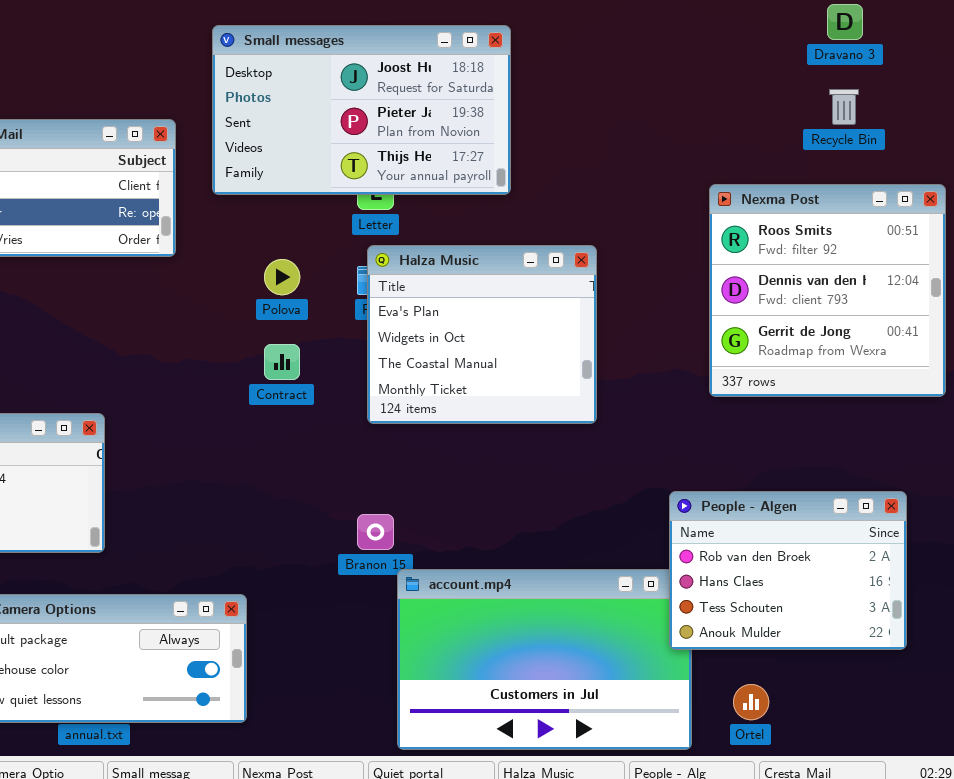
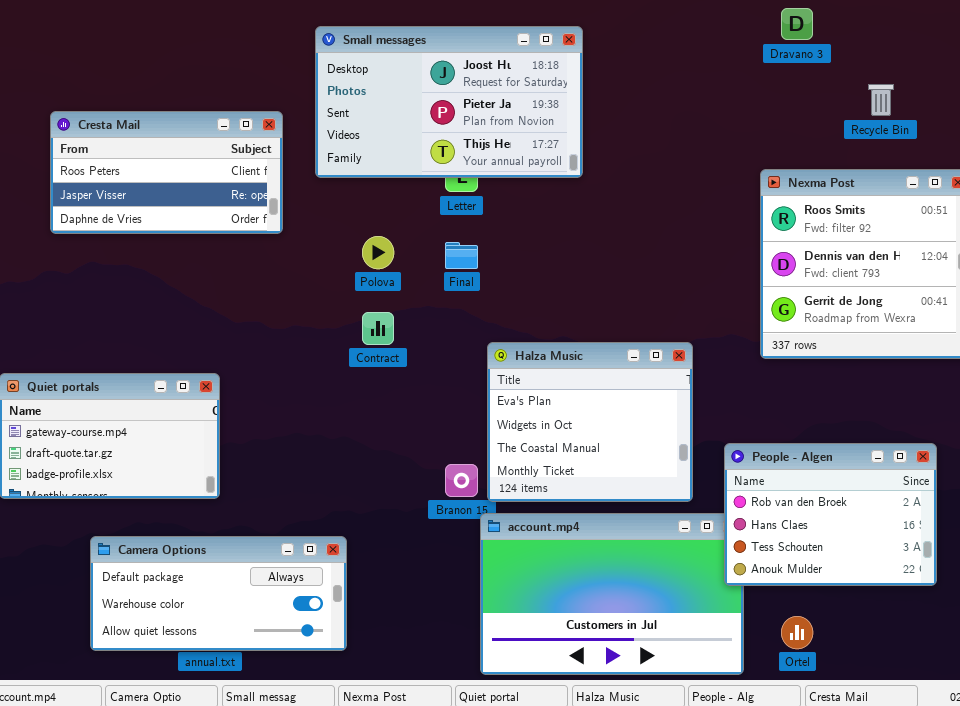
Dravano 3: [827,4,863,40] -> [781,8,813,40], moved
Halza Music: [367,245,597,424] -> [487,342,693,502], moved

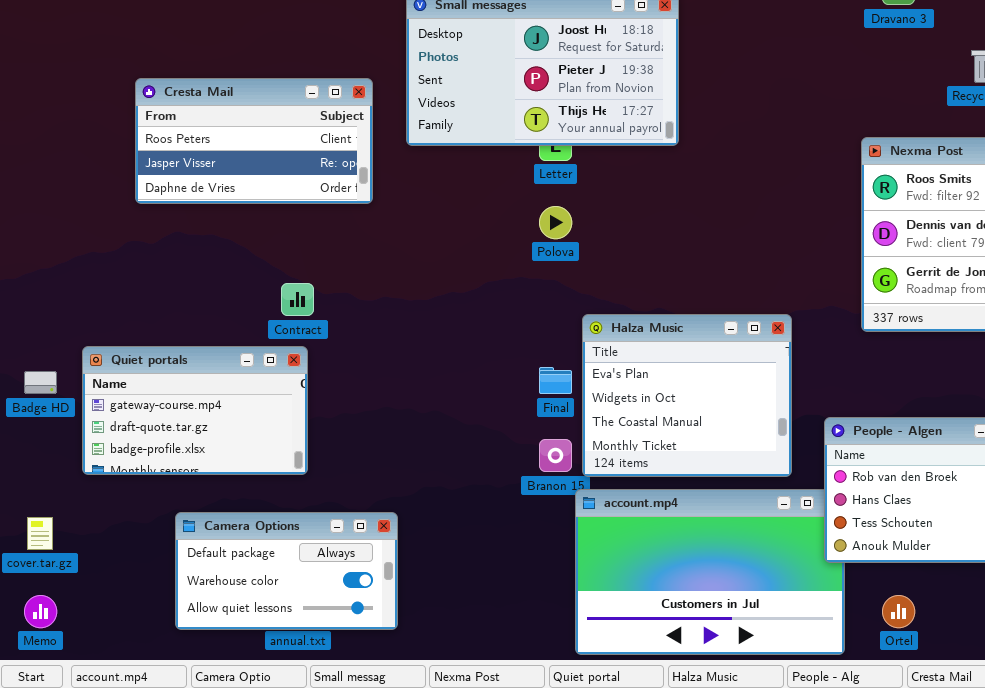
Polova: [362,236,394,269] -> [539,206,572,239], moved
Final: [445,242,478,269] -> [539,367,572,394], moved
Contract: [362,312,394,345] -> [281,283,314,316], moved
Camera Options: [90,536,347,651] -> [175,512,398,630], resized

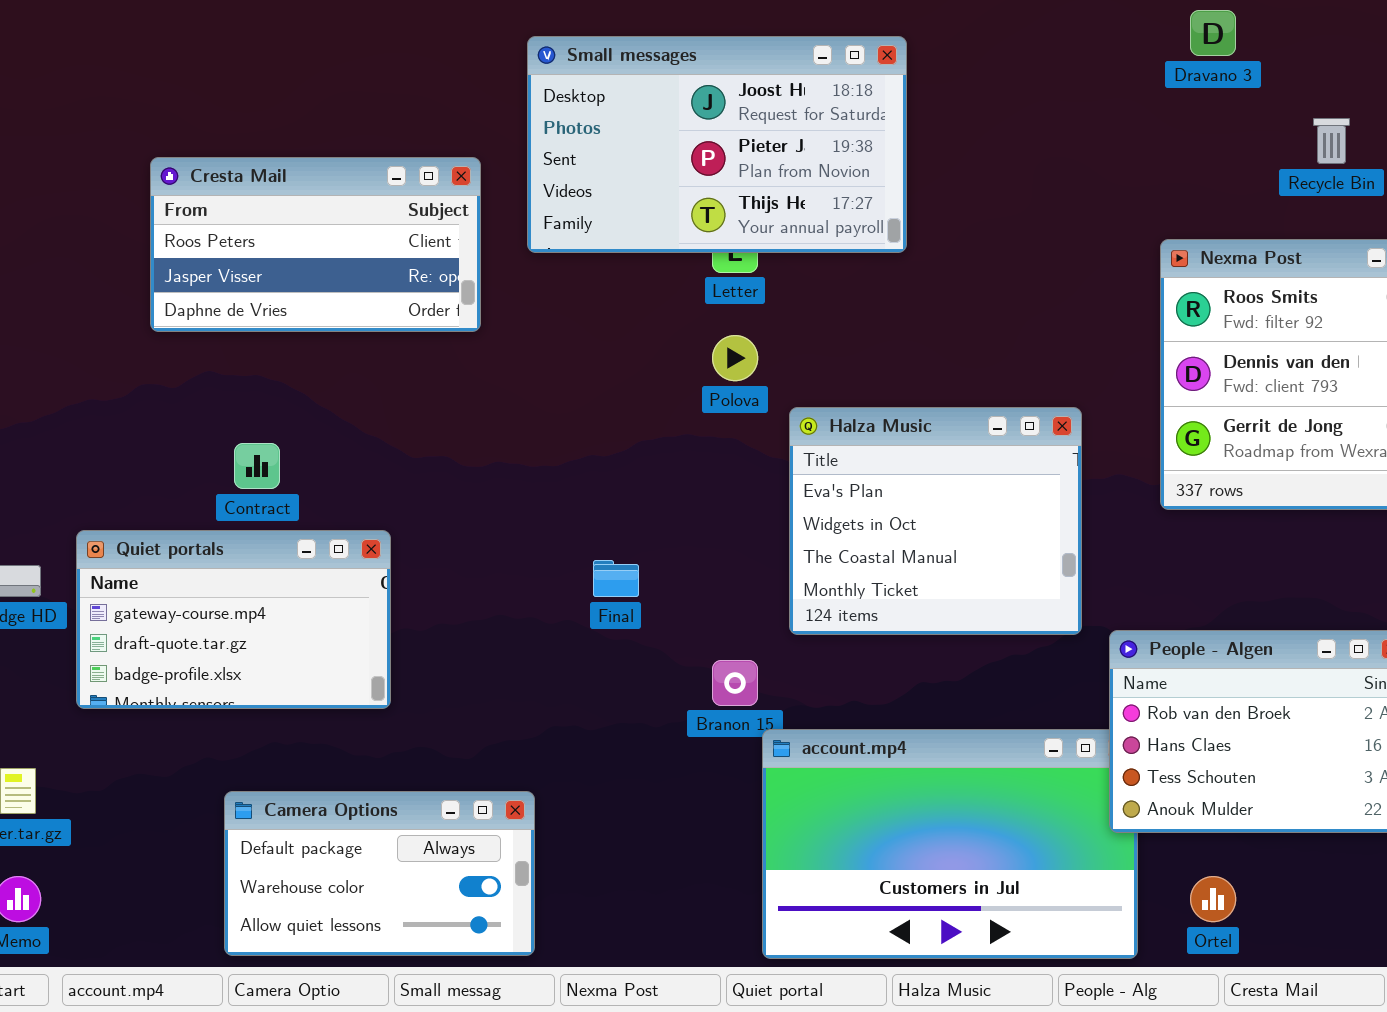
Contract: [281,283,314,316] -> [234,443,280,489], moved
Halza Music: [582,314,792,477] -> [789,407,1082,635], moved
Final: [539,367,572,394] -> [593,560,639,597], moved
Camera Options: [175,512,398,630] -> [224,791,535,956], moved

